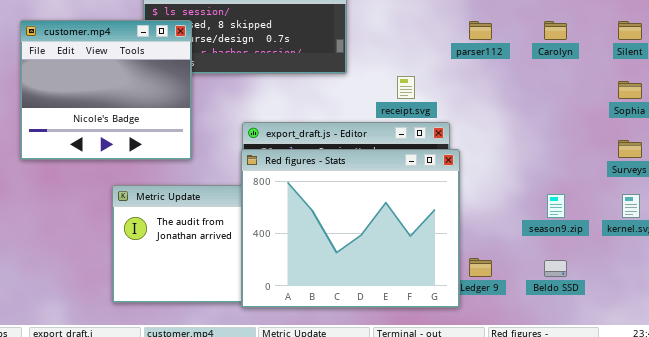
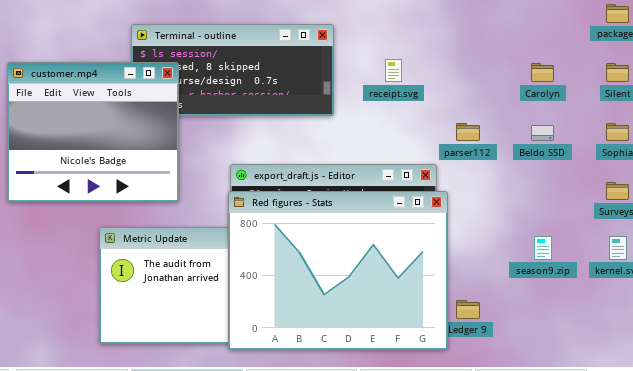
parser112: [469,21,492,40] -> [456,123,480,141], moved
receipt.svg: [397,76,415,99] -> [385,59,402,82], moved
Beldo SSD: [544,260,567,277] -> [531,125,554,141], moved

